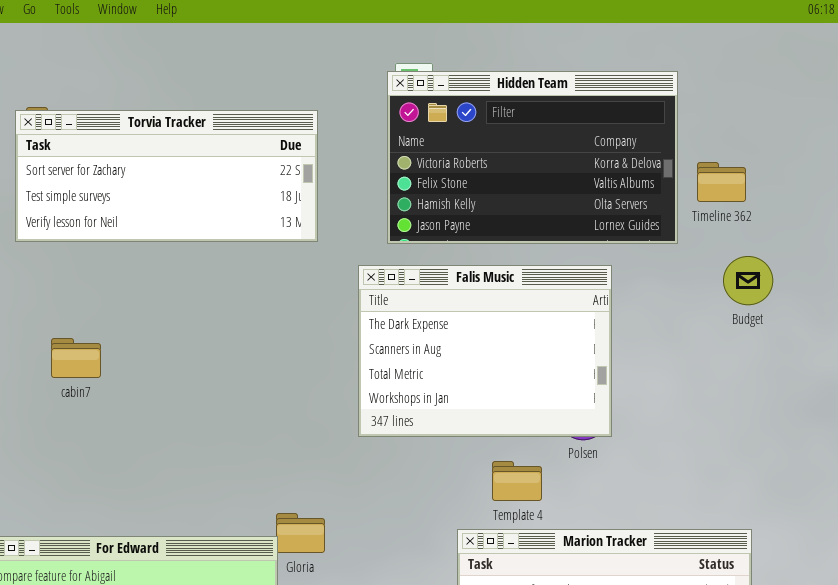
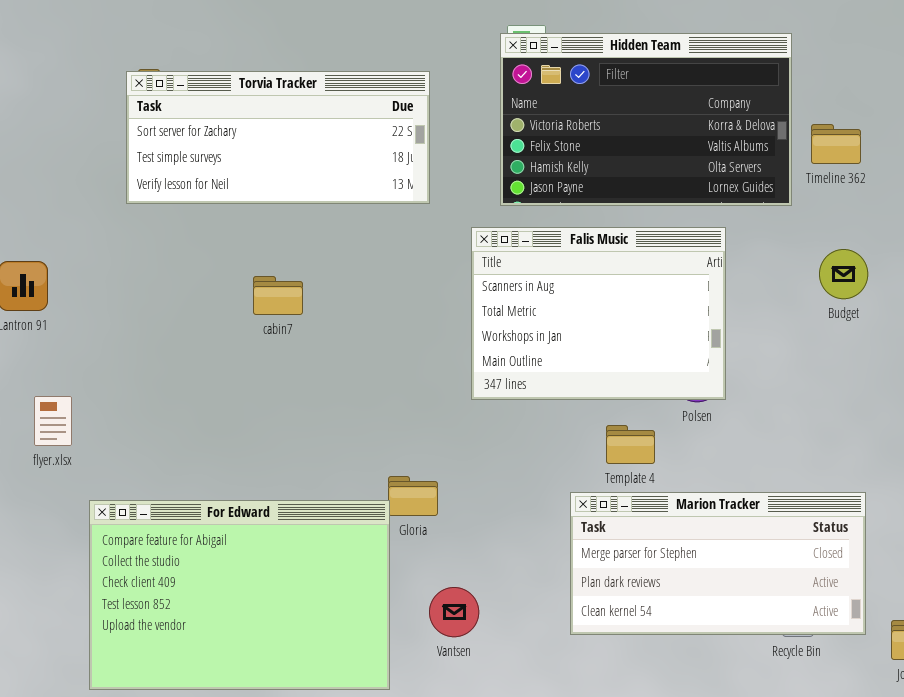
Budget: [723,256,773,305] -> [819,249,868,299], moved
Falis Music: [358,265,612,437] -> [471,227,726,400], scrolled down 1 row
cabin7: [51,338,101,378] -> [253,276,303,315], moved

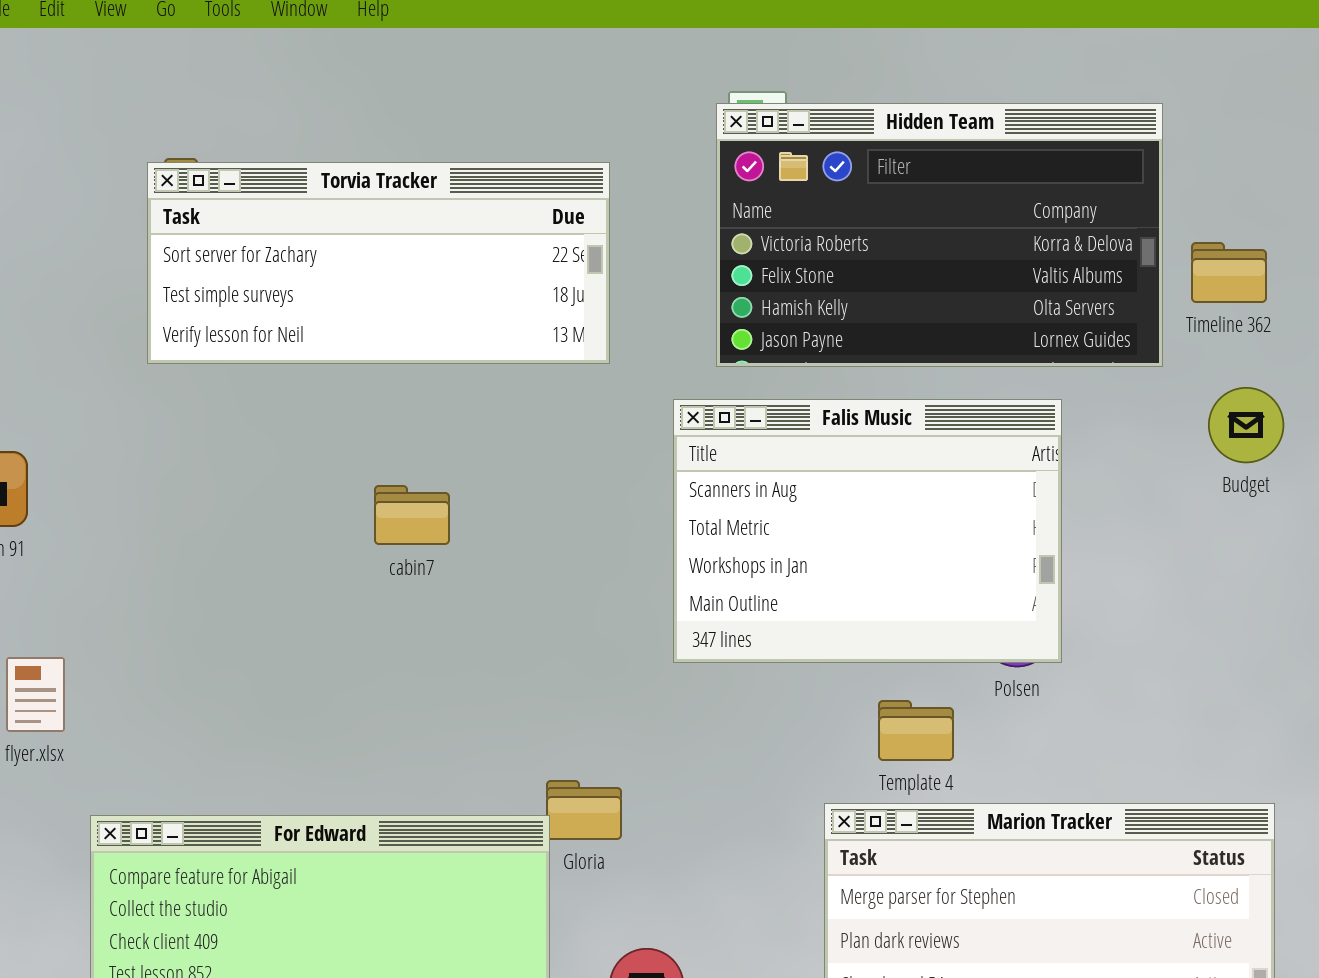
Budget: [819,249,868,299] -> [1208,387,1284,463], moved
cabin7: [253,276,303,315] -> [374,485,450,545], moved

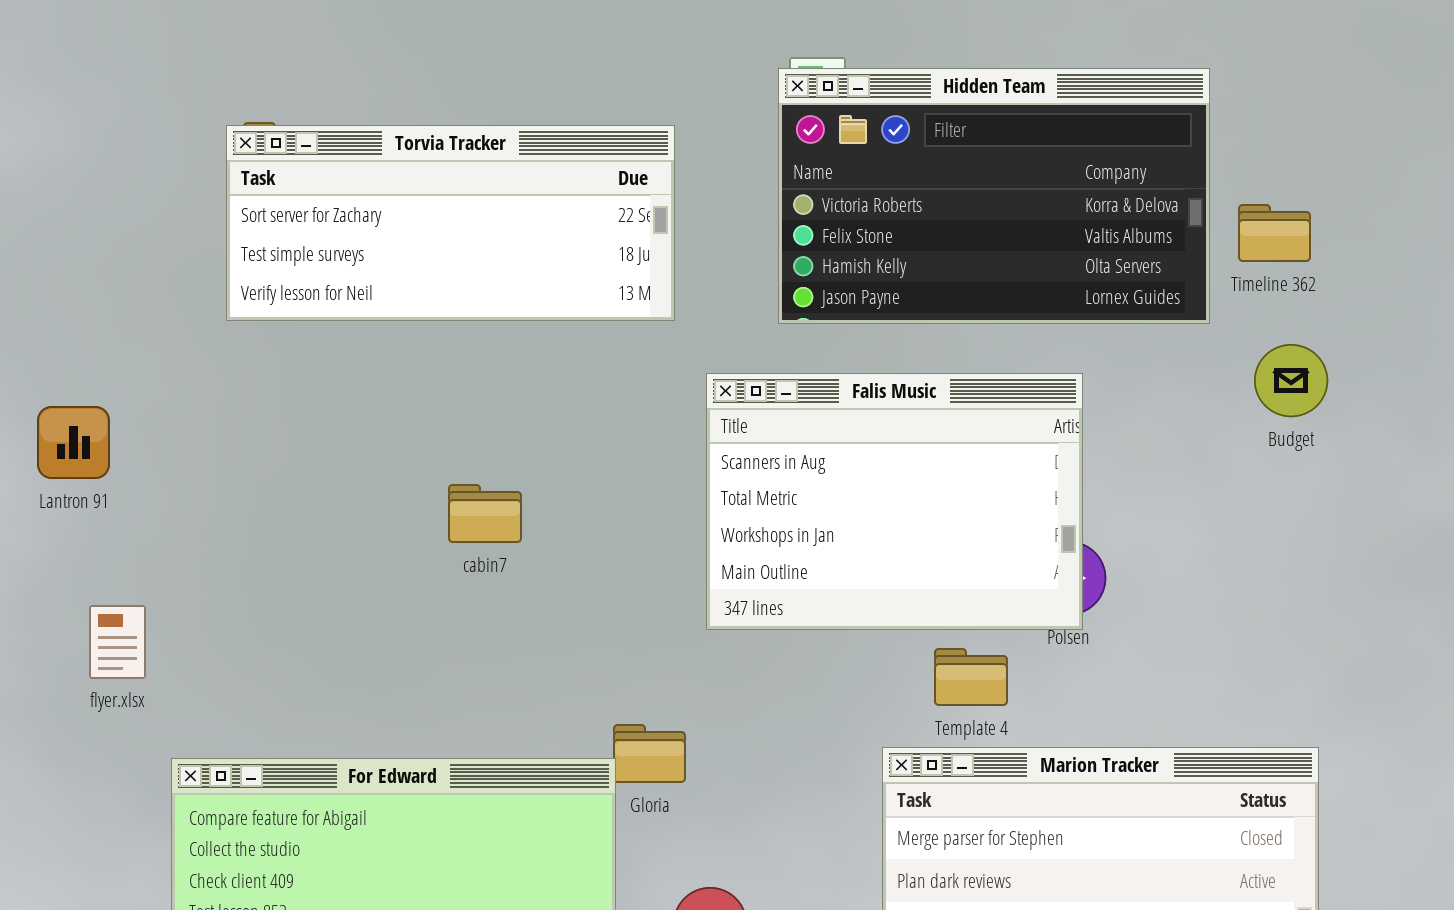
Falis Music: [673,399,1062,663] -> [706,373,1083,630], moved
cabin7: [374,485,450,545] -> [448,484,522,543], moved

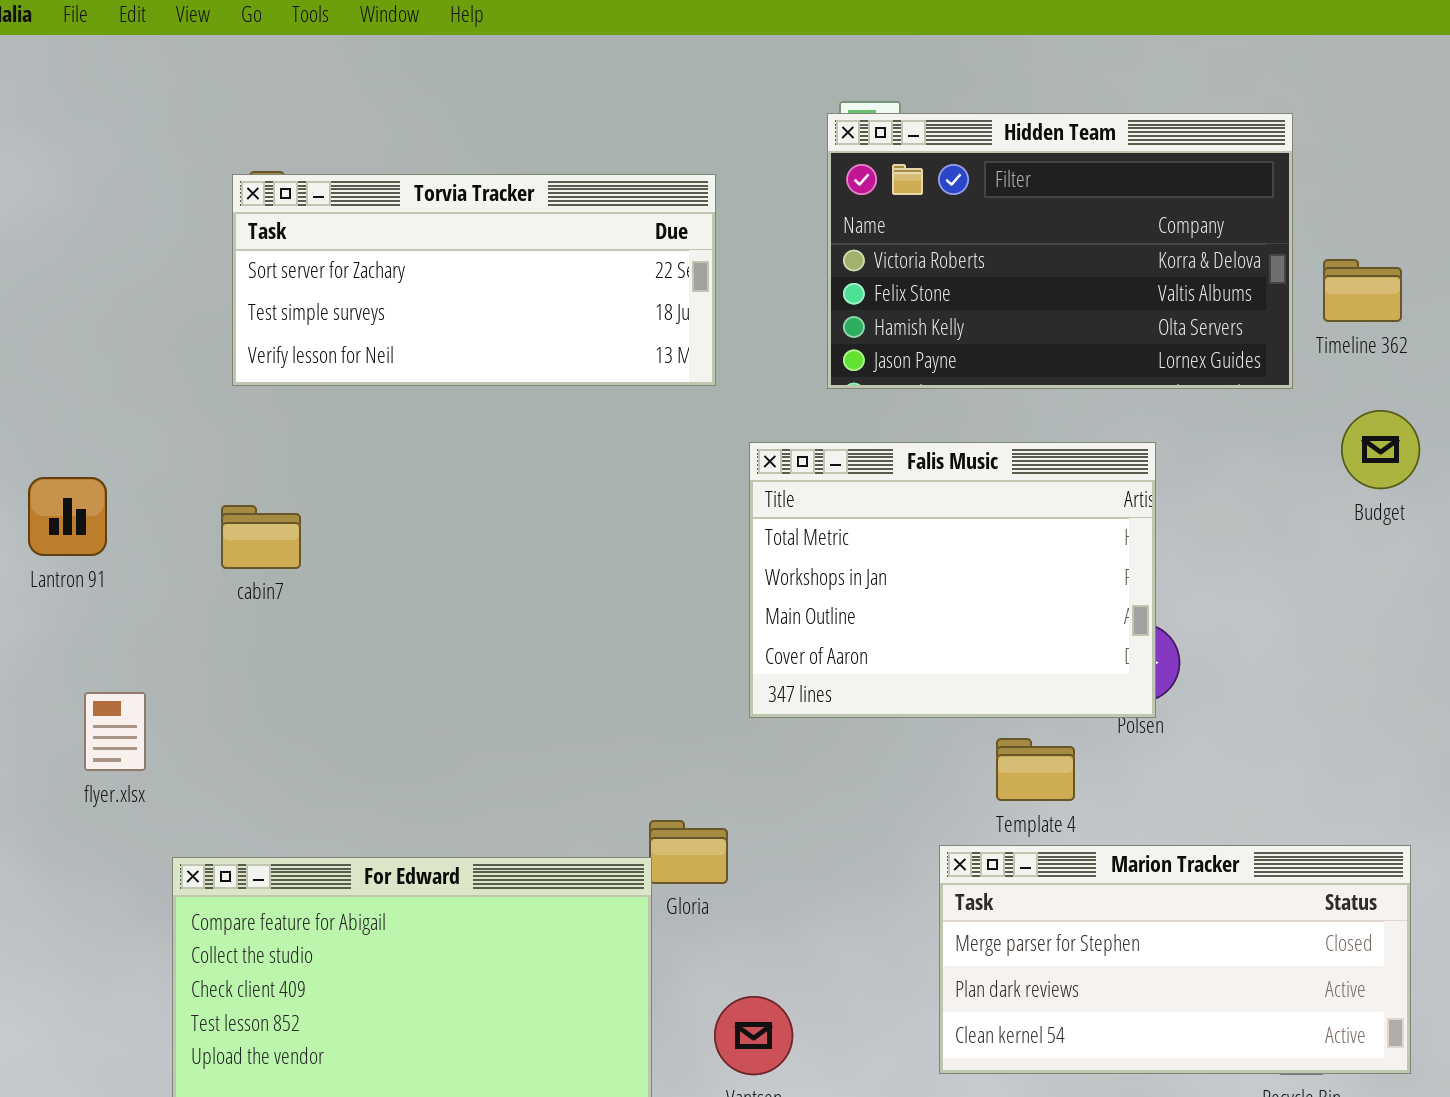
Falis Music: [706,373,1083,630] -> [749,442,1156,718], scrolled down 1 row
cabin7: [448,484,522,543] -> [221,505,301,569], moved

